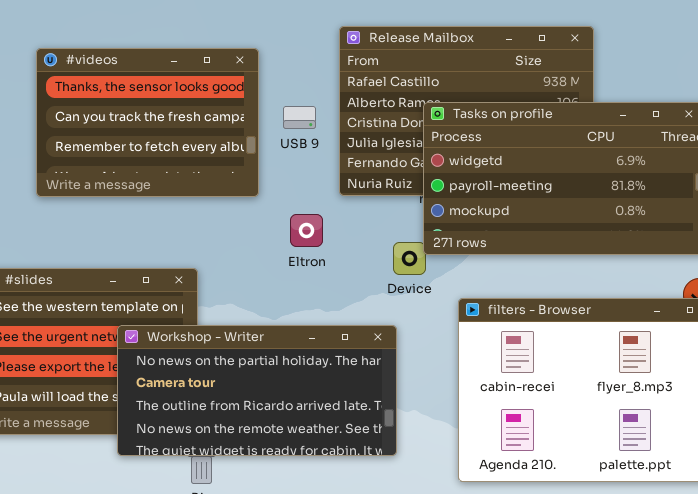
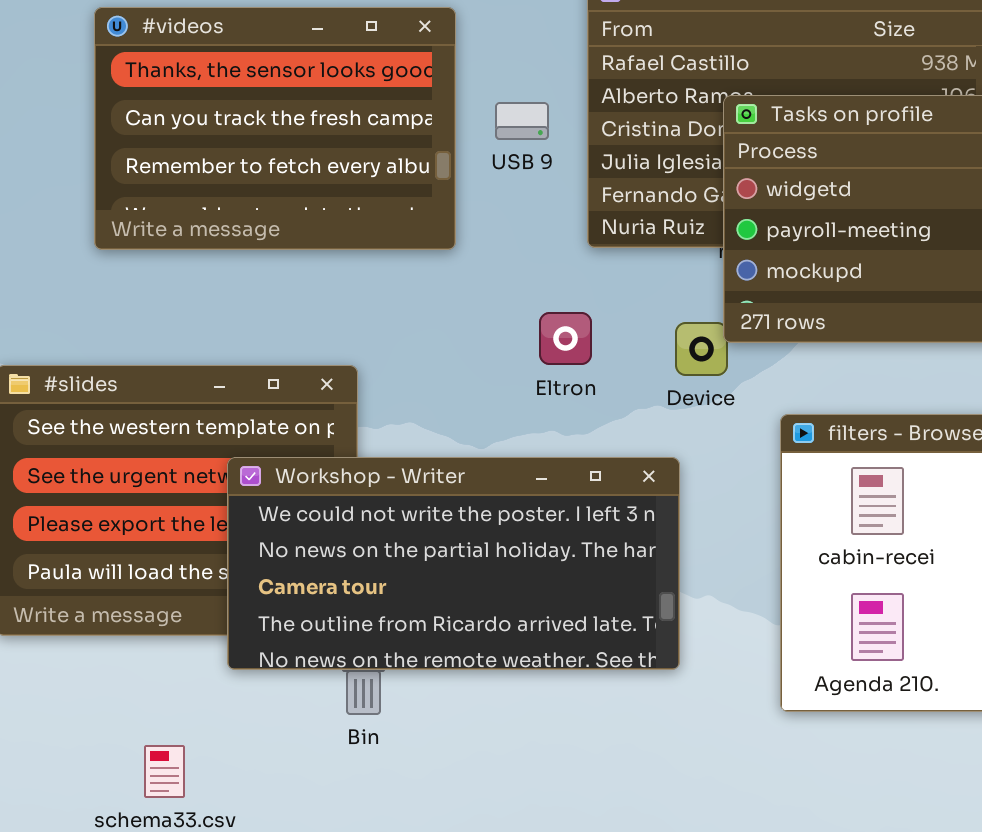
Eltron: [290,214,323,247] -> [539,312,592,365], moved
Workshop - Writer: [117,325,397,456] -> [227,457,680,670], scrolled up 1 row

